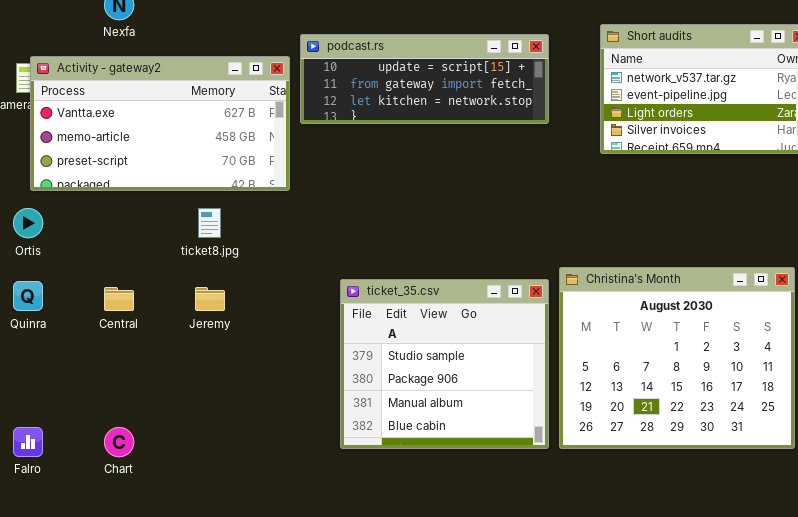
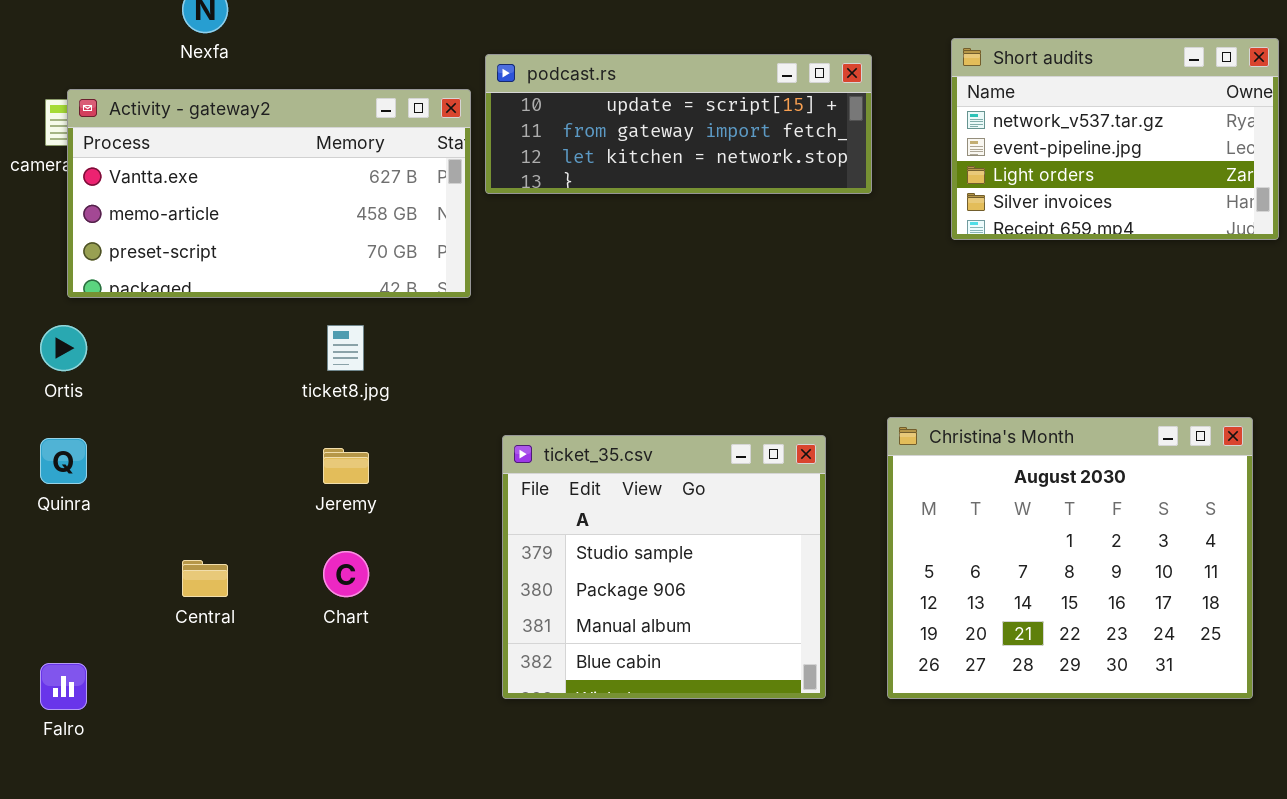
ticket_35.csv: [340,279,549,449] -> [502,435,826,699], moved
Central: [104,287,134,311] -> [182,560,228,597], moved
Chart: [104,427,134,457] -> [323,551,369,597], moved

